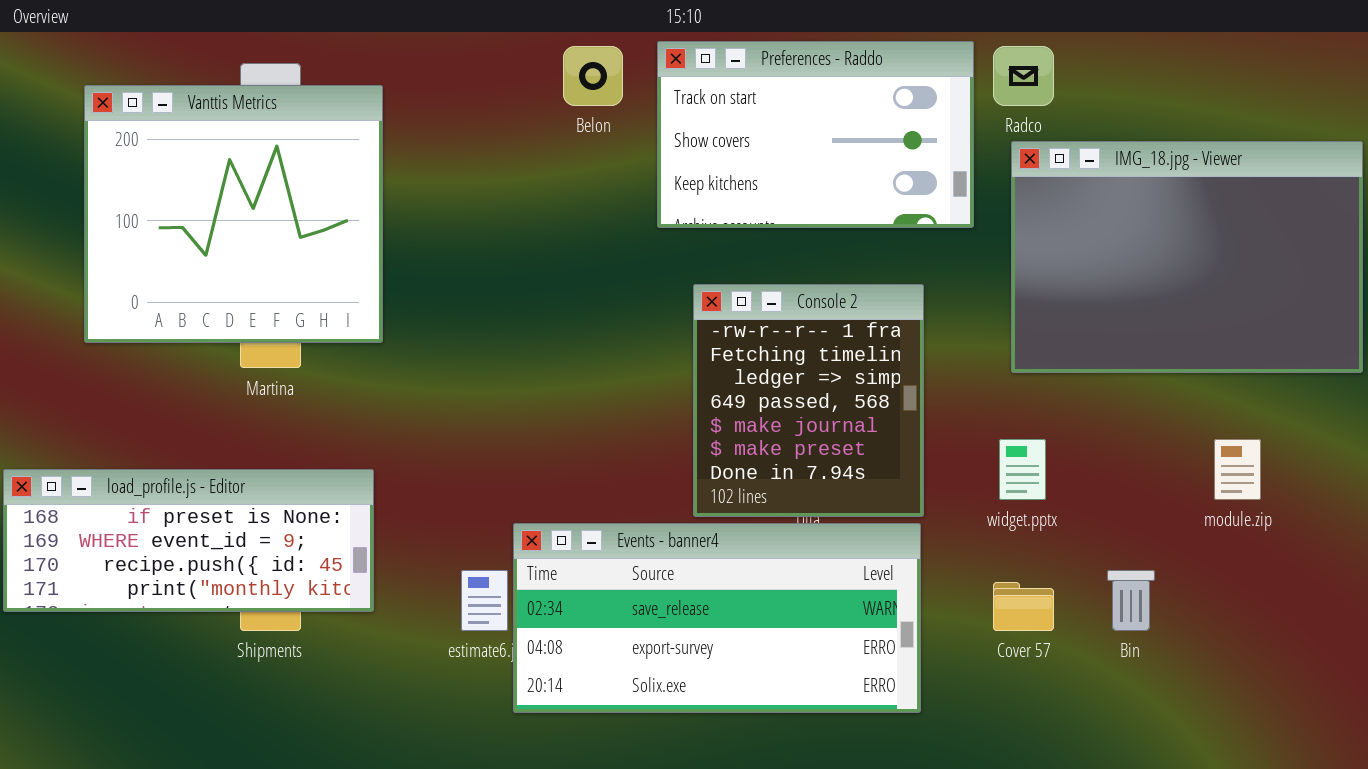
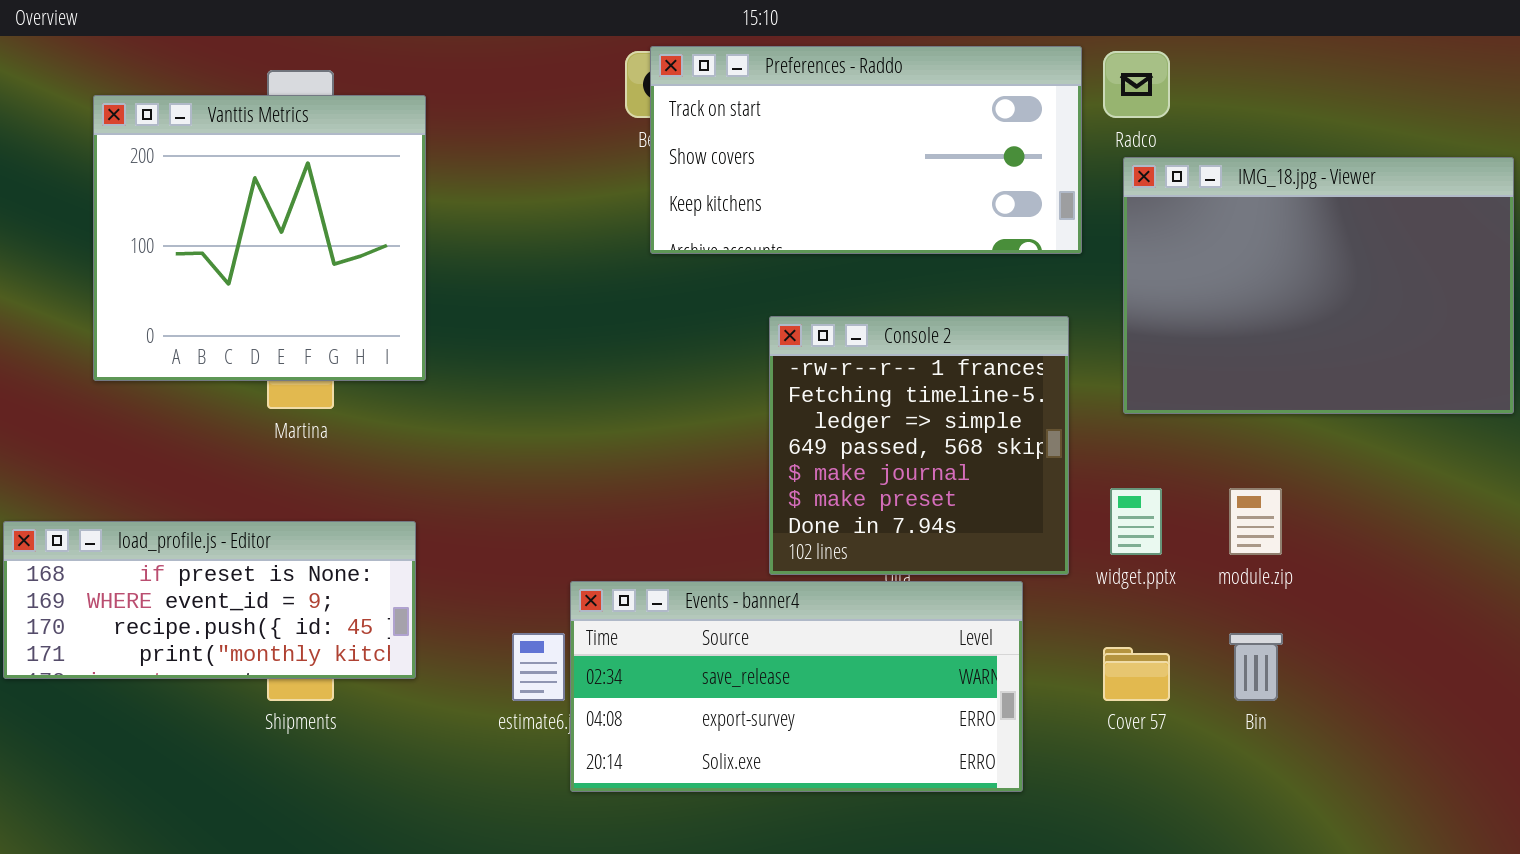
Preferences - Raddo: [657,41,974,228] -> [650,46,1082,254], resized
Console 2: [693,284,924,517] -> [769,316,1069,575], resized
module.zip: [1214,439,1261,500] -> [1229,488,1282,555], moved

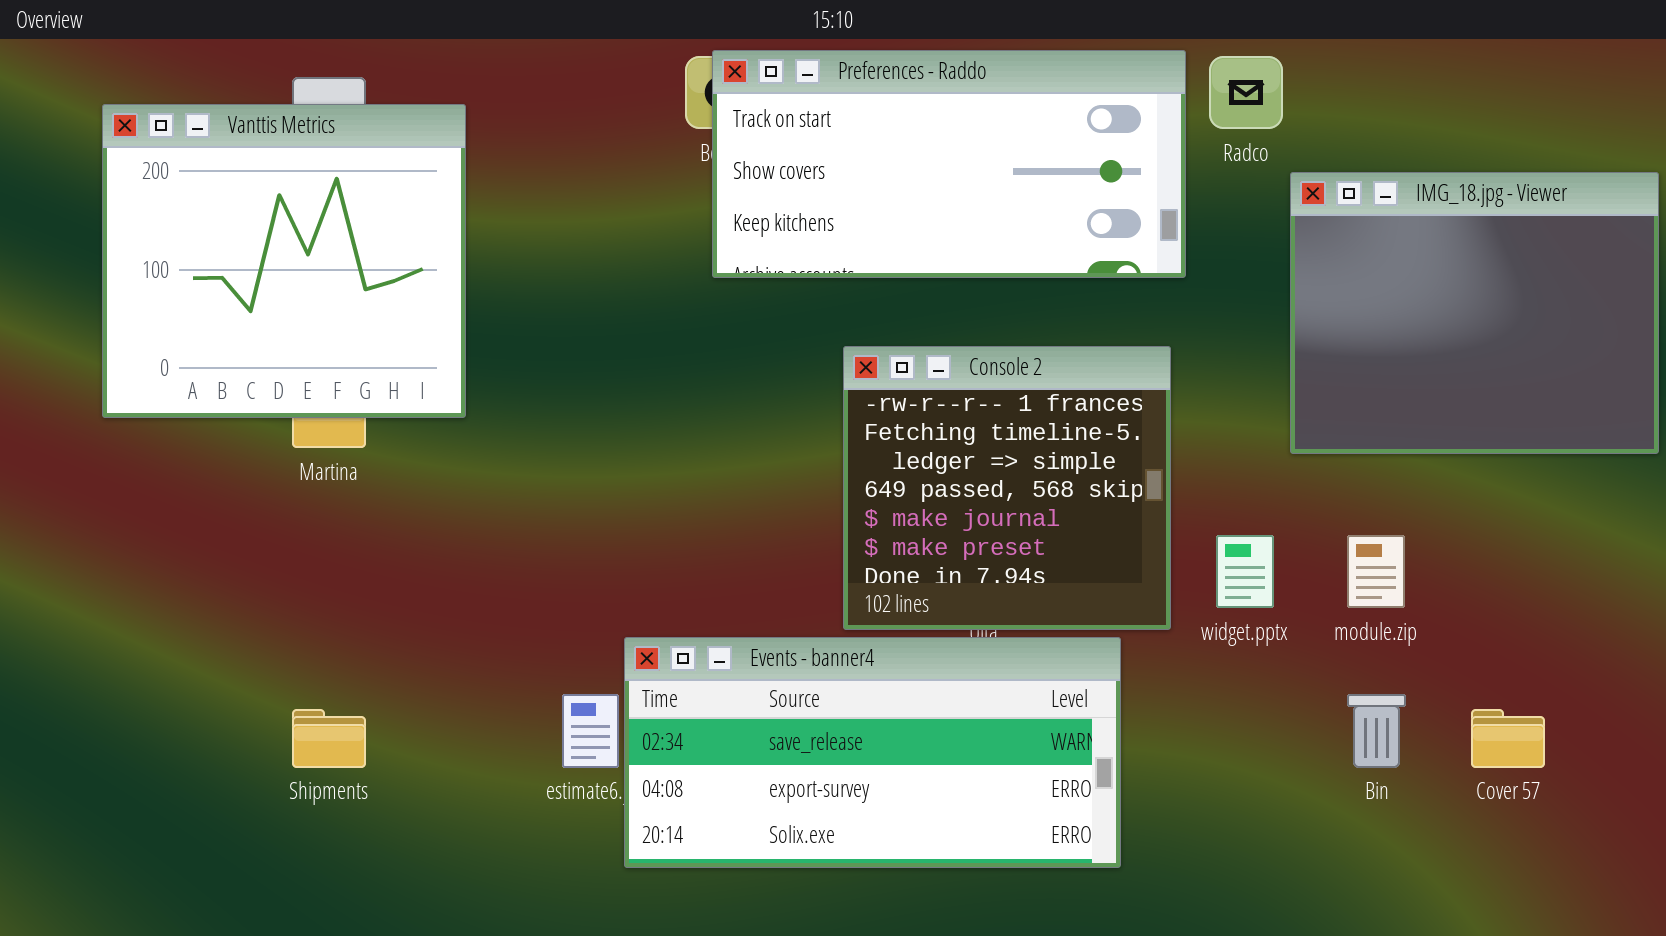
IMG_18.jpg - Viewer: [1123,157,1514,414] -> [1290,172,1659,454], resized
load_profile.js - Editor: [3,521,416,679] -> none, closed
Cover 57: [1103,647,1170,701] -> [1471,709,1545,768], moved

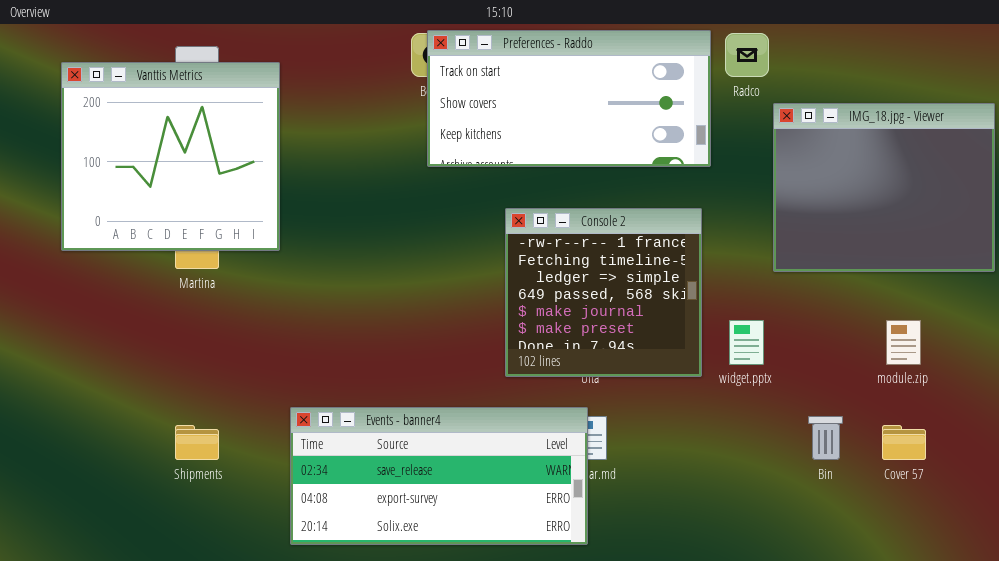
module.zip: [1347,535,1405,608] -> [886,320,921,365], moved
Events - banner4: [624,637,1121,868] -> [290,407,588,545], moved

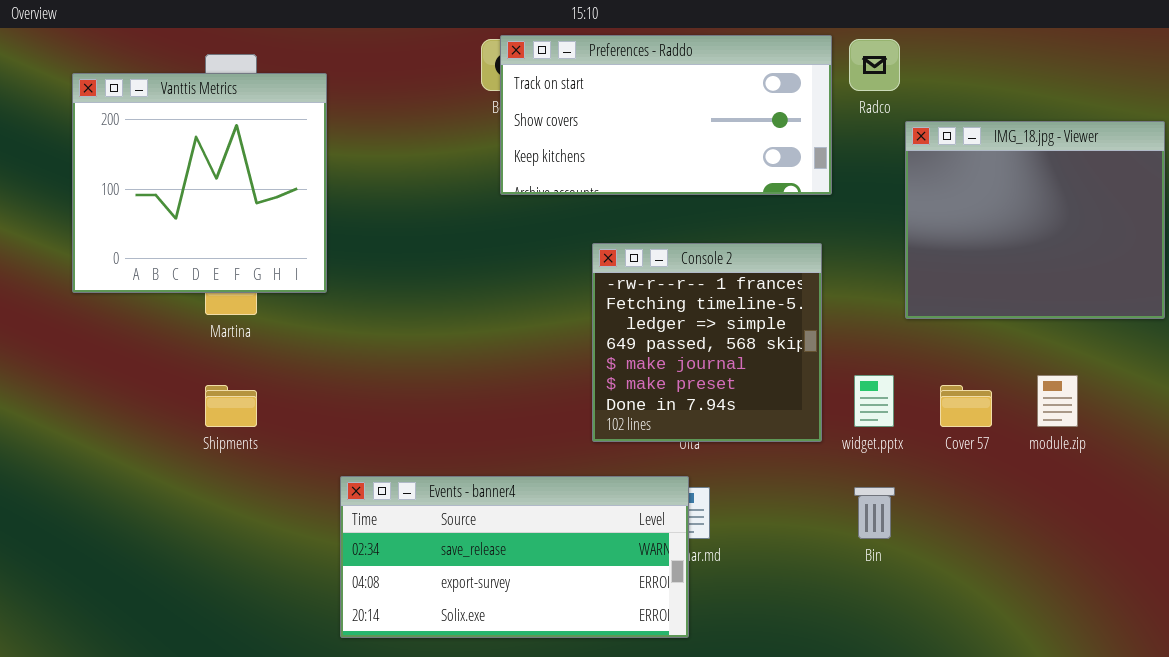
Bin: [808,416,843,460] -> [854,487,895,539], moved
Shipments: [175,425,219,460] -> [205,385,257,427], moved
Cover 57: [882,425,926,460] -> [940,385,992,427], moved

